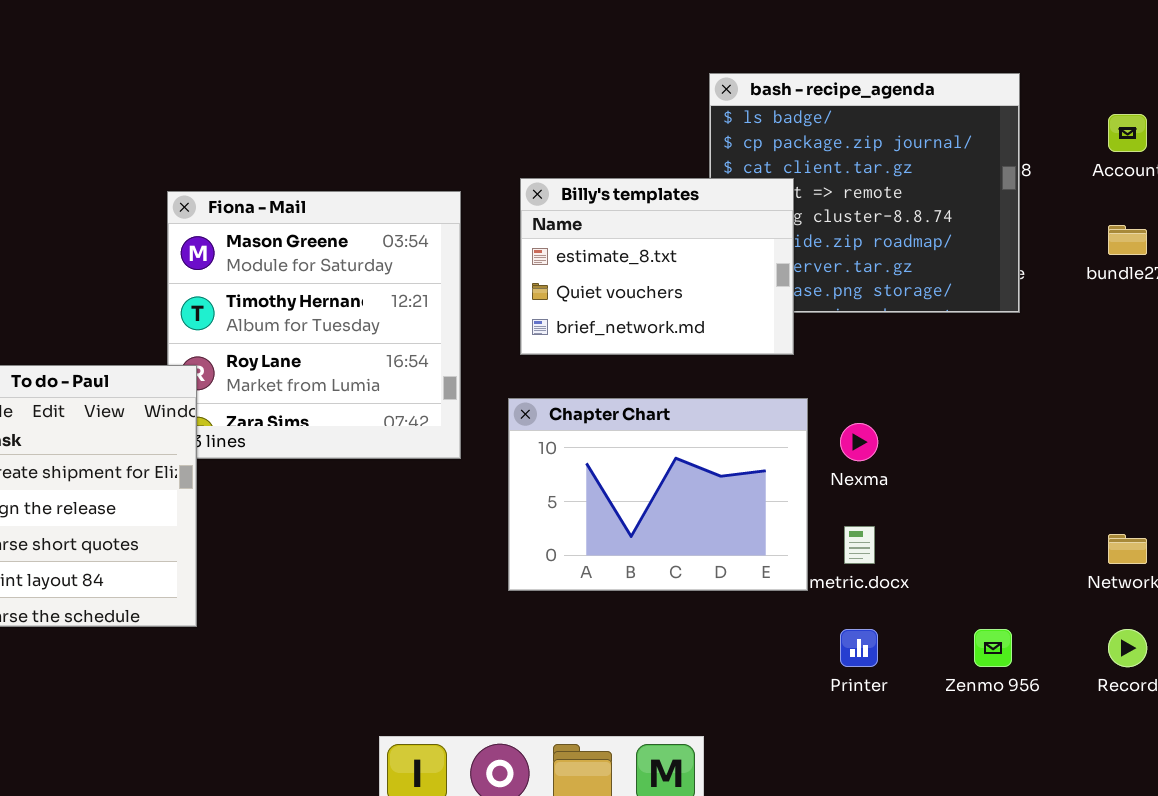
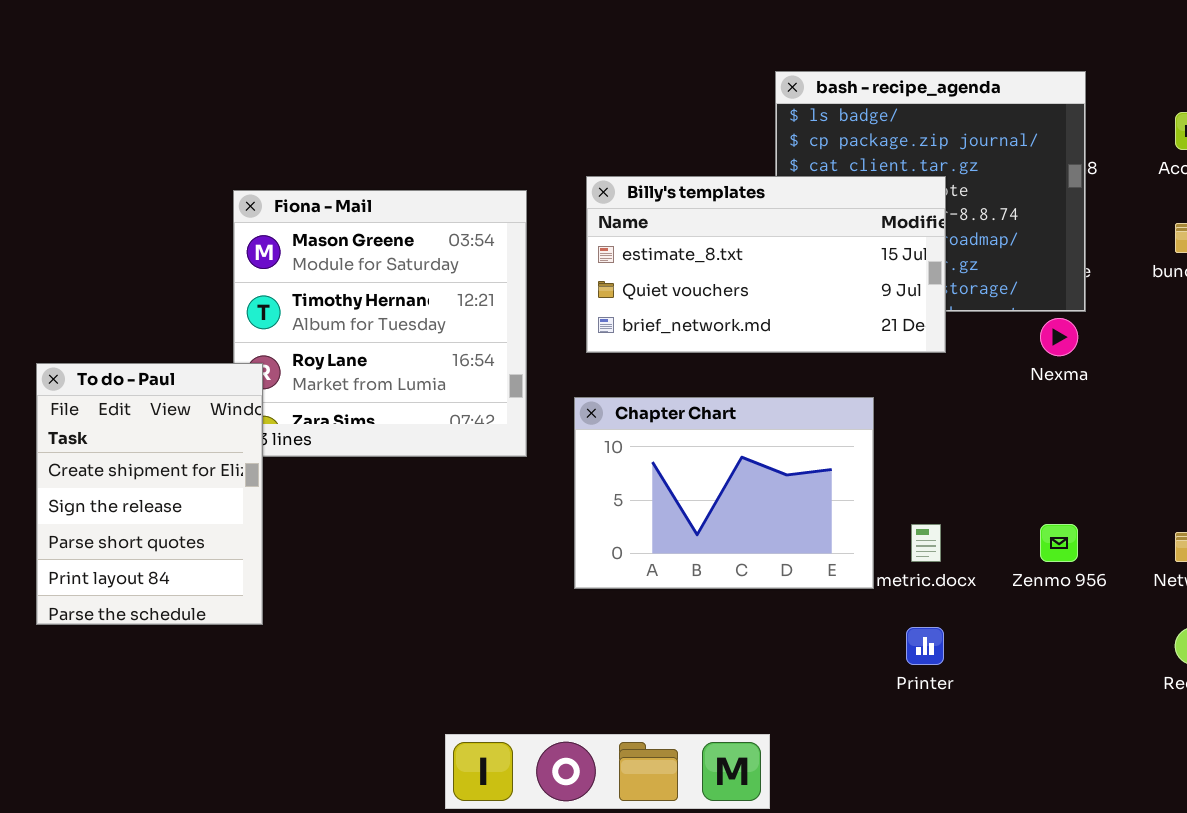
Billy's templates: [520,178,794,355] -> [586,176,946,353], resized
Nexma: [840,423,878,461] -> [1040,318,1078,356], moved
Zenmo 956: [974,629,1012,667] -> [1040,524,1078,562], moved

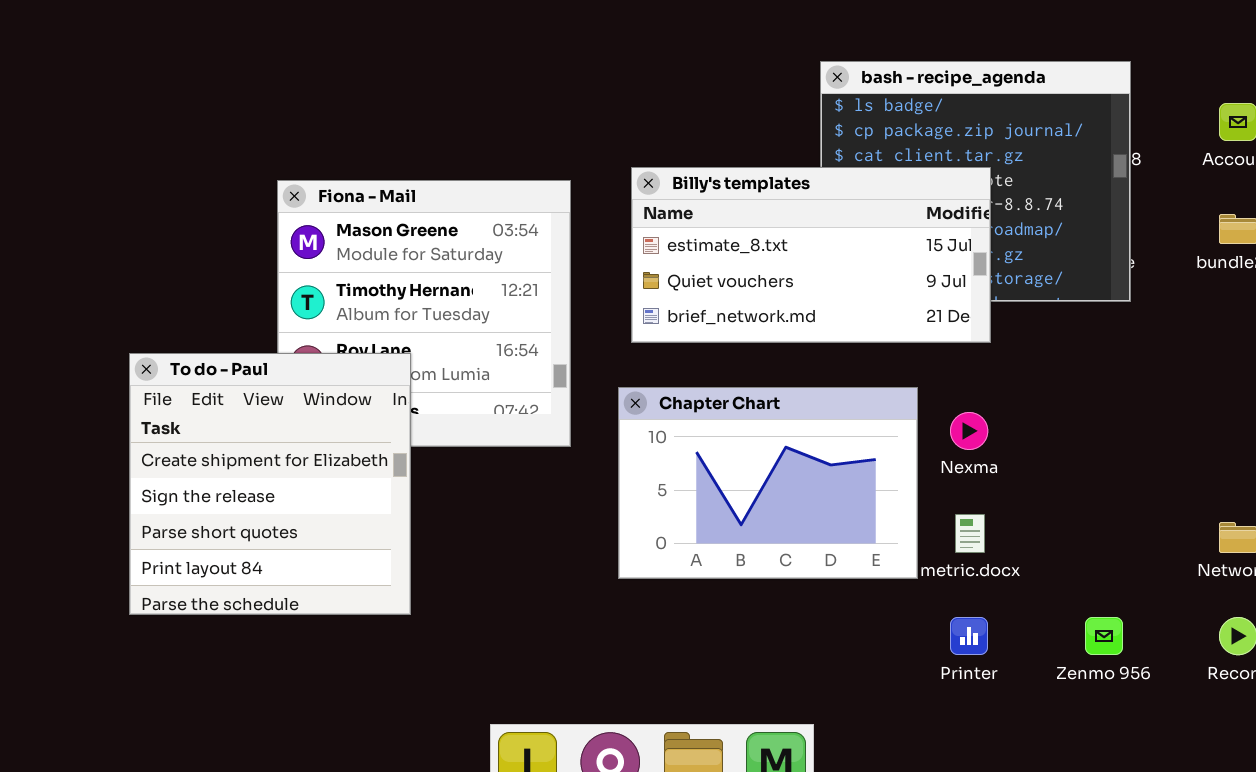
Nexma: [1040,318,1078,356] -> [950,412,988,450], moved
To do - Paul: [36,363,263,625] -> [129,353,411,615], moved, resized
Zenmo 956: [1040,524,1078,562] -> [1085,617,1123,655], moved

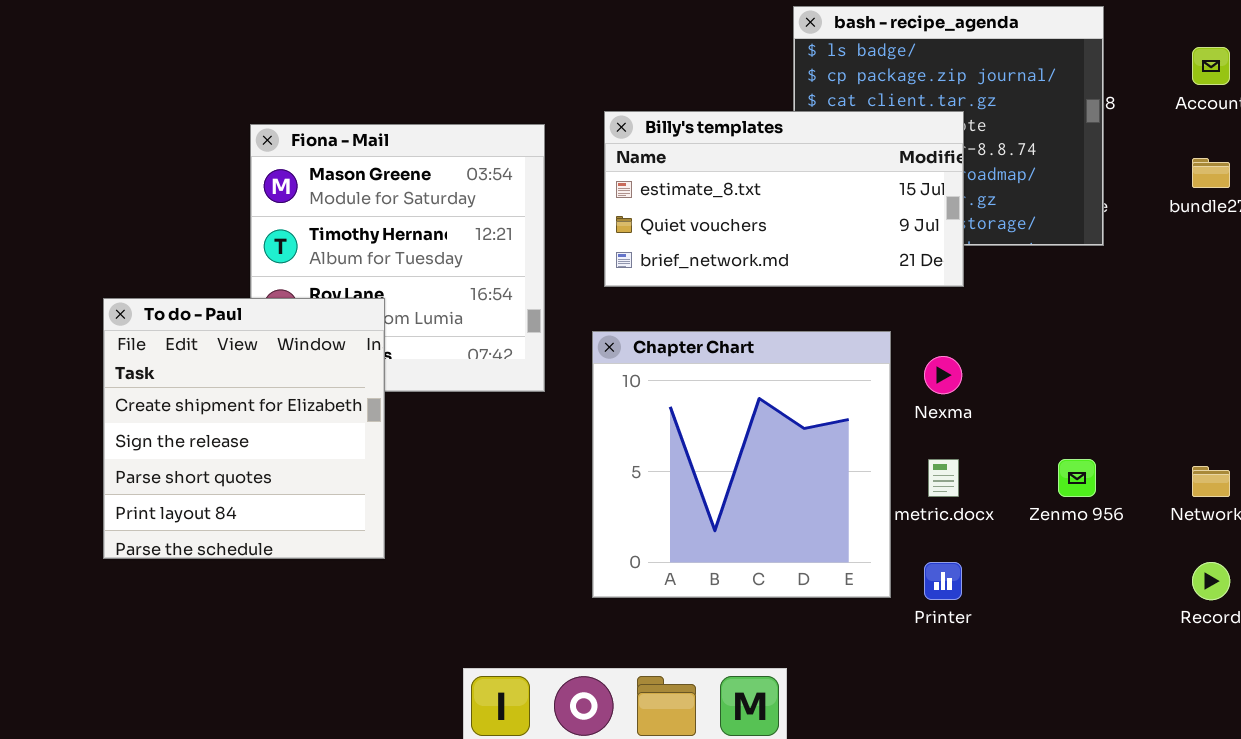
Chapter Chart: [618,387,918,579] -> [592,331,891,598], resized
Zenmo 956: [1085,617,1123,655] -> [1058,459,1096,497], moved

